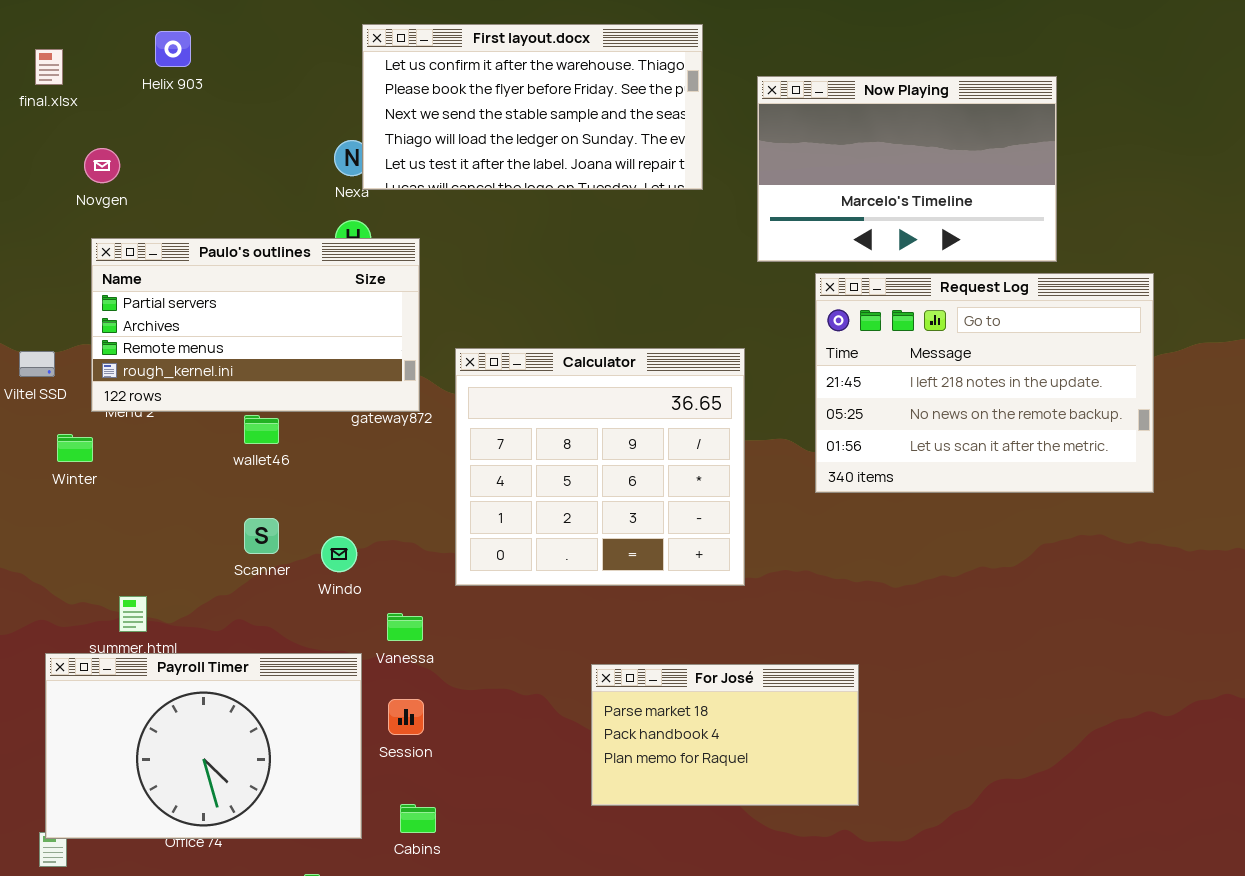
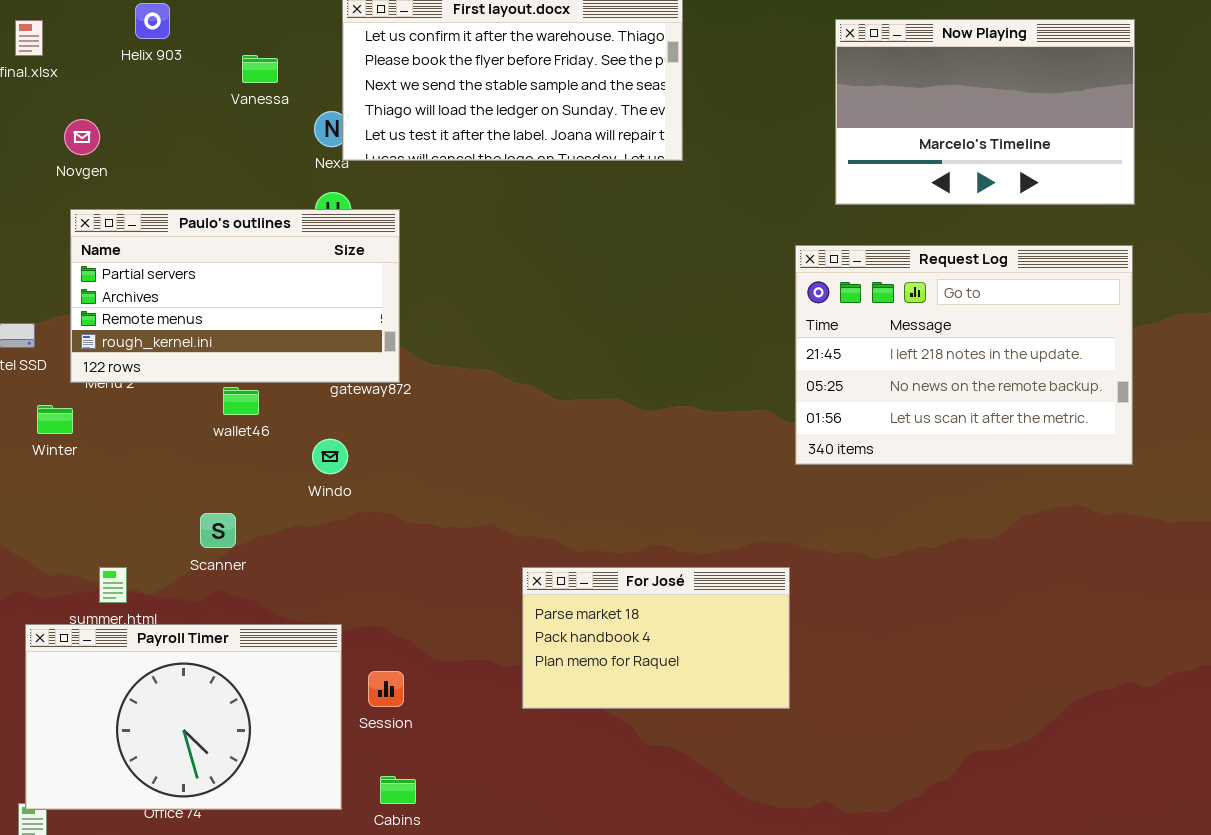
Now Playing: [757,76,1057,262] -> [835,19,1135,205], moved
Calculator: [455,348,745,586] -> none, closed
Scanner: [244,518,279,554] -> [200,513,236,548], moved
Windo: [321,536,357,572] -> [312,439,348,474], moved
Vanessa: [387,613,423,641] -> [242,55,278,83], moved
For José: [591,664,859,806] -> [522,567,790,709], moved

